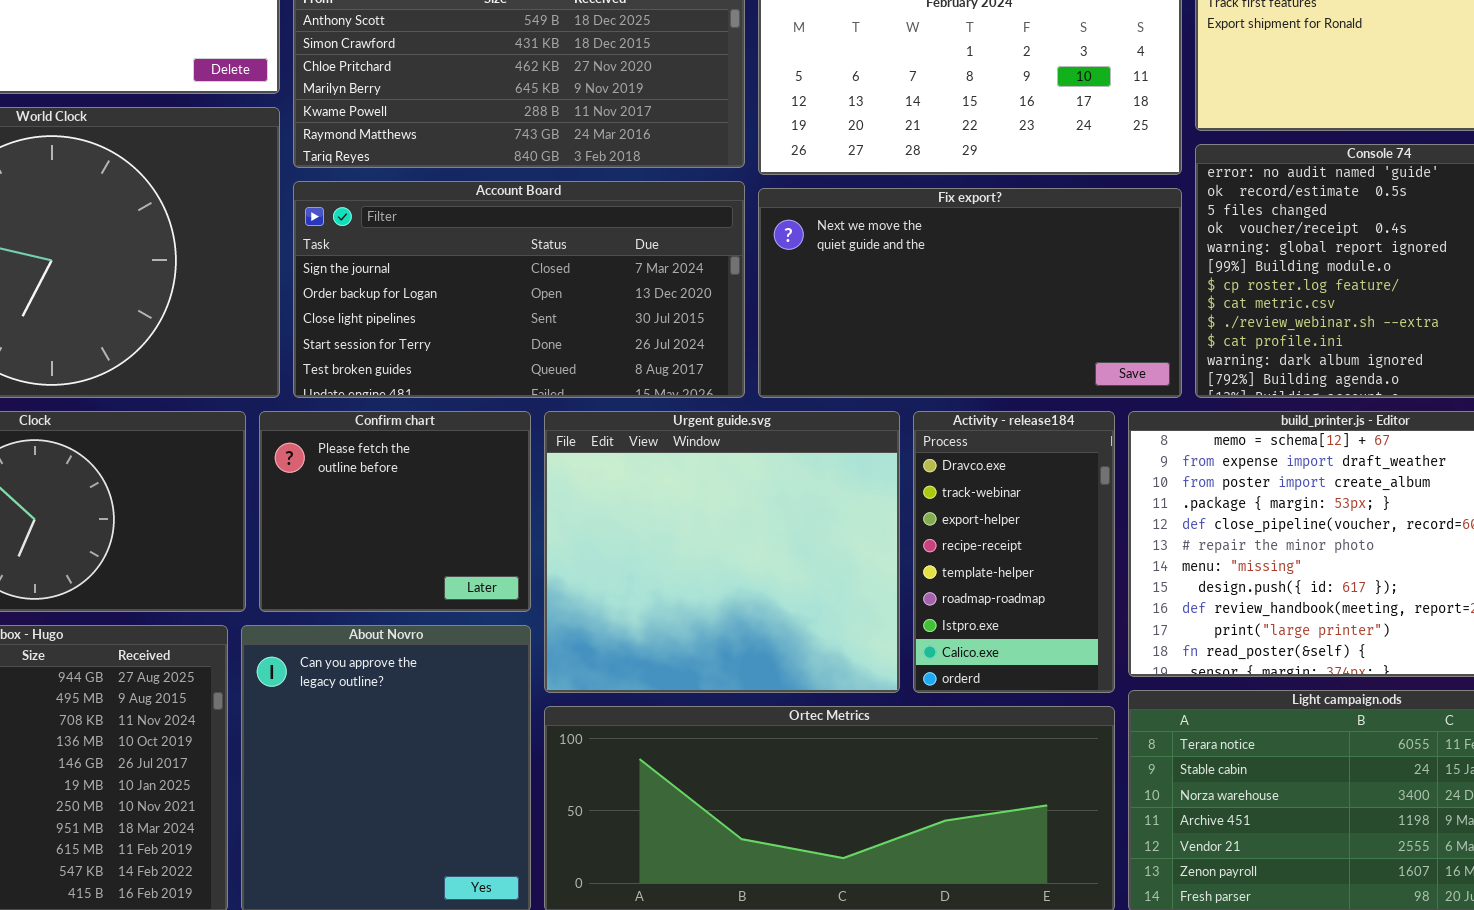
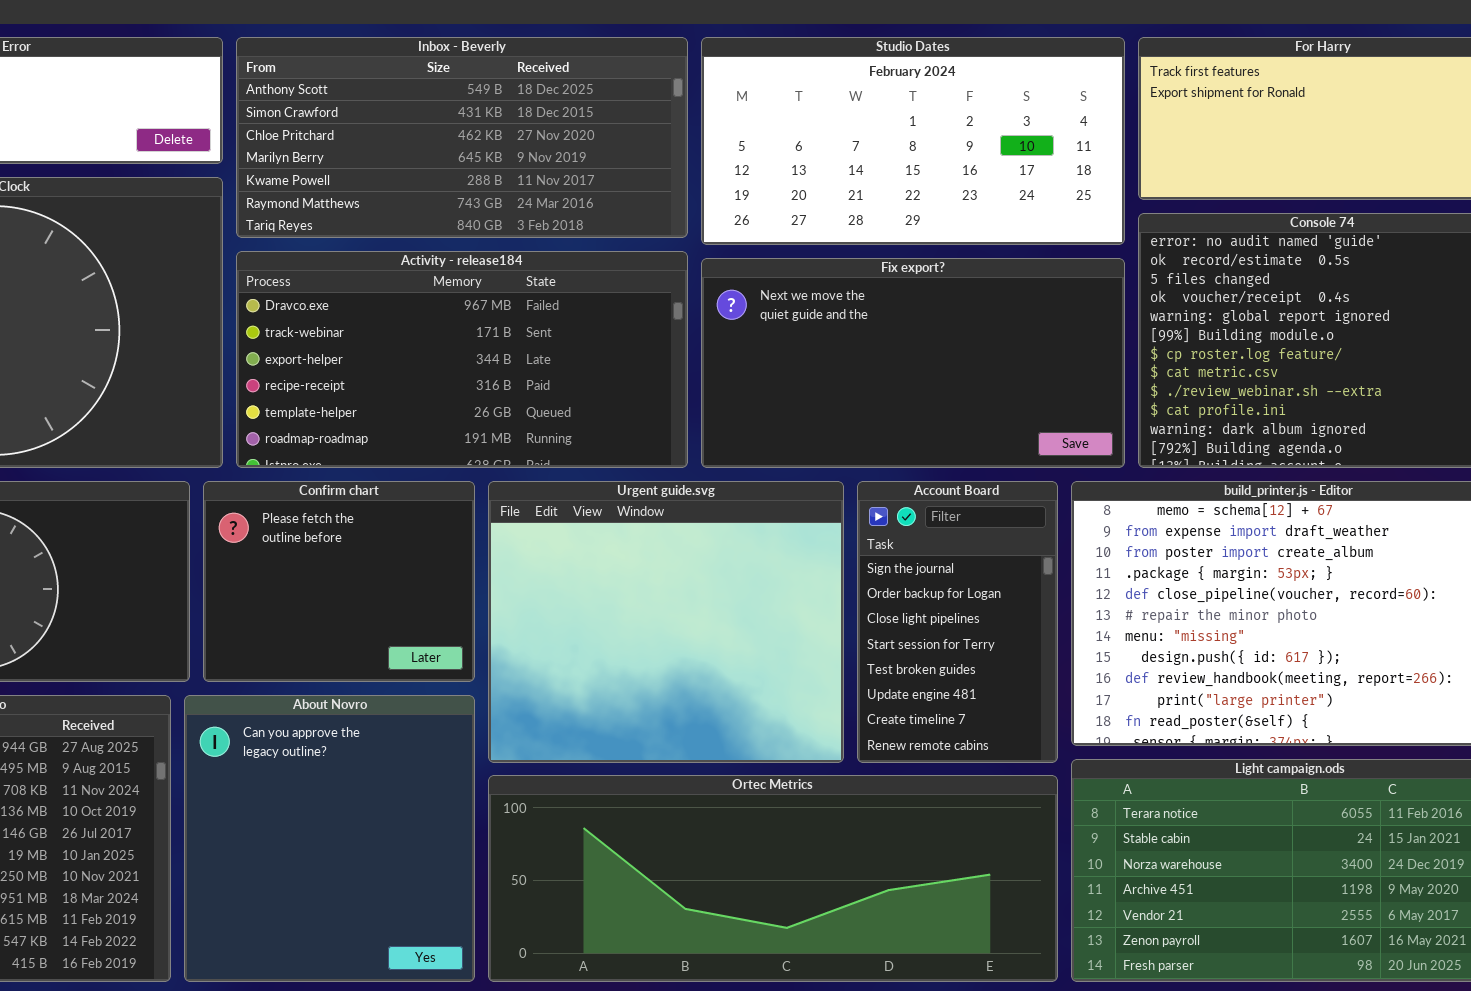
Account Board: [293,181,745,398] -> [857,481,1058,763], moved, resized
Activity - release184: [913,411,1115,693] -> [236,251,688,468], moved, resized

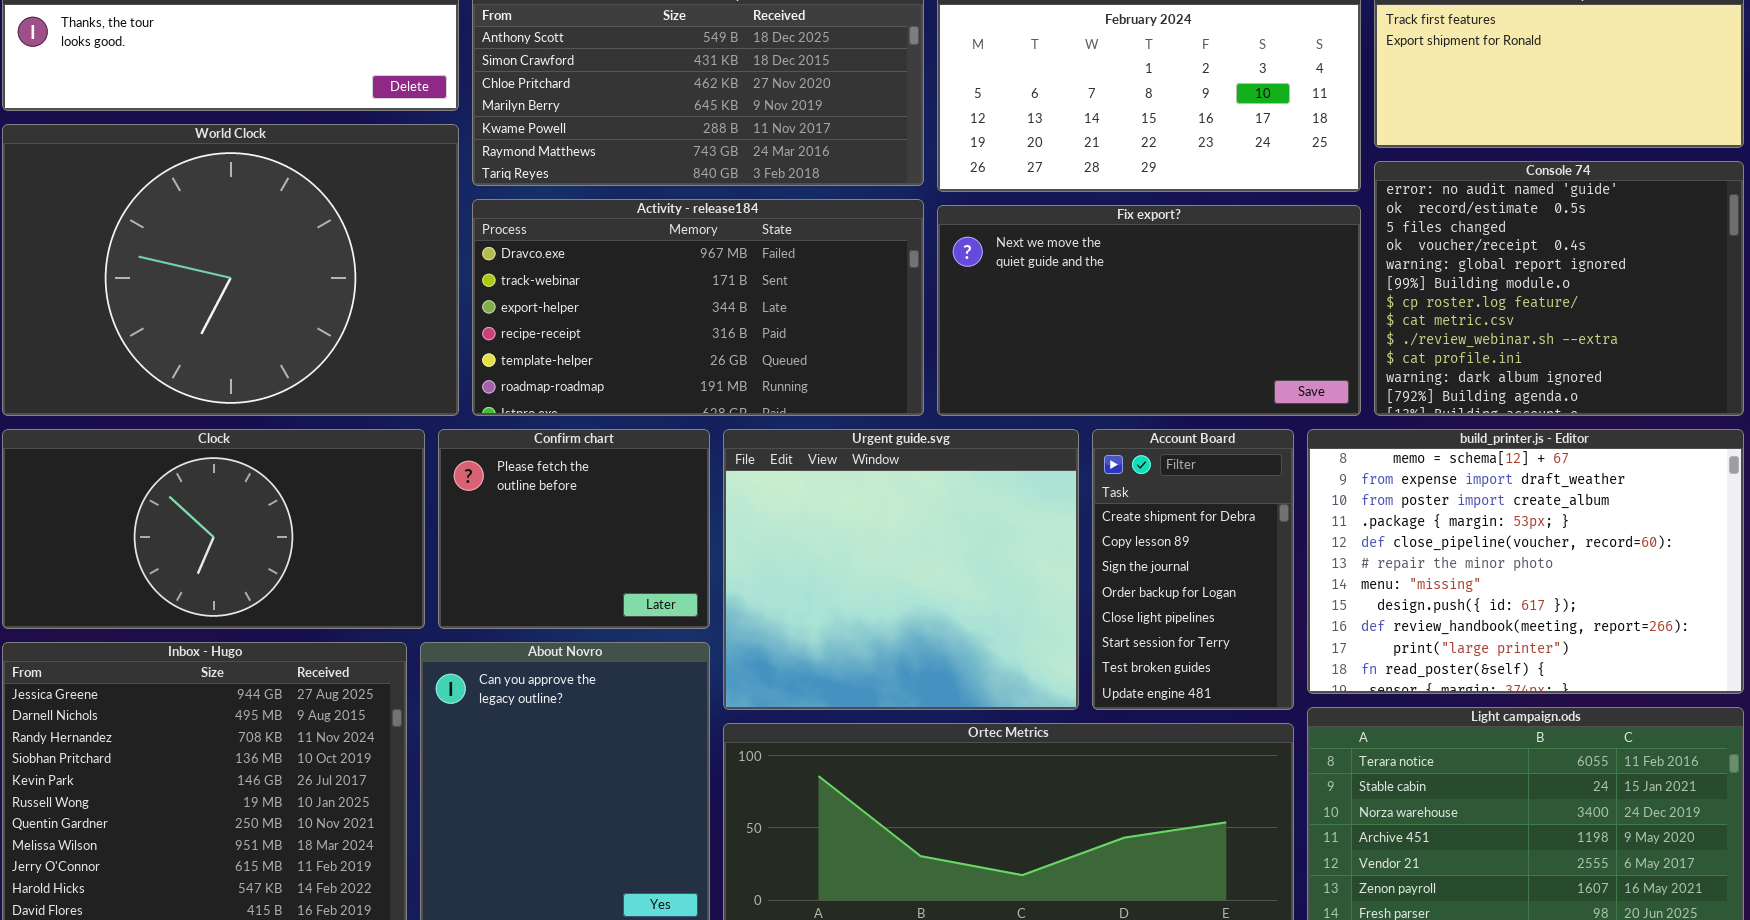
Account Board: [857,481,1058,763] -> [1092,429,1294,710], scrolled up 2 rows

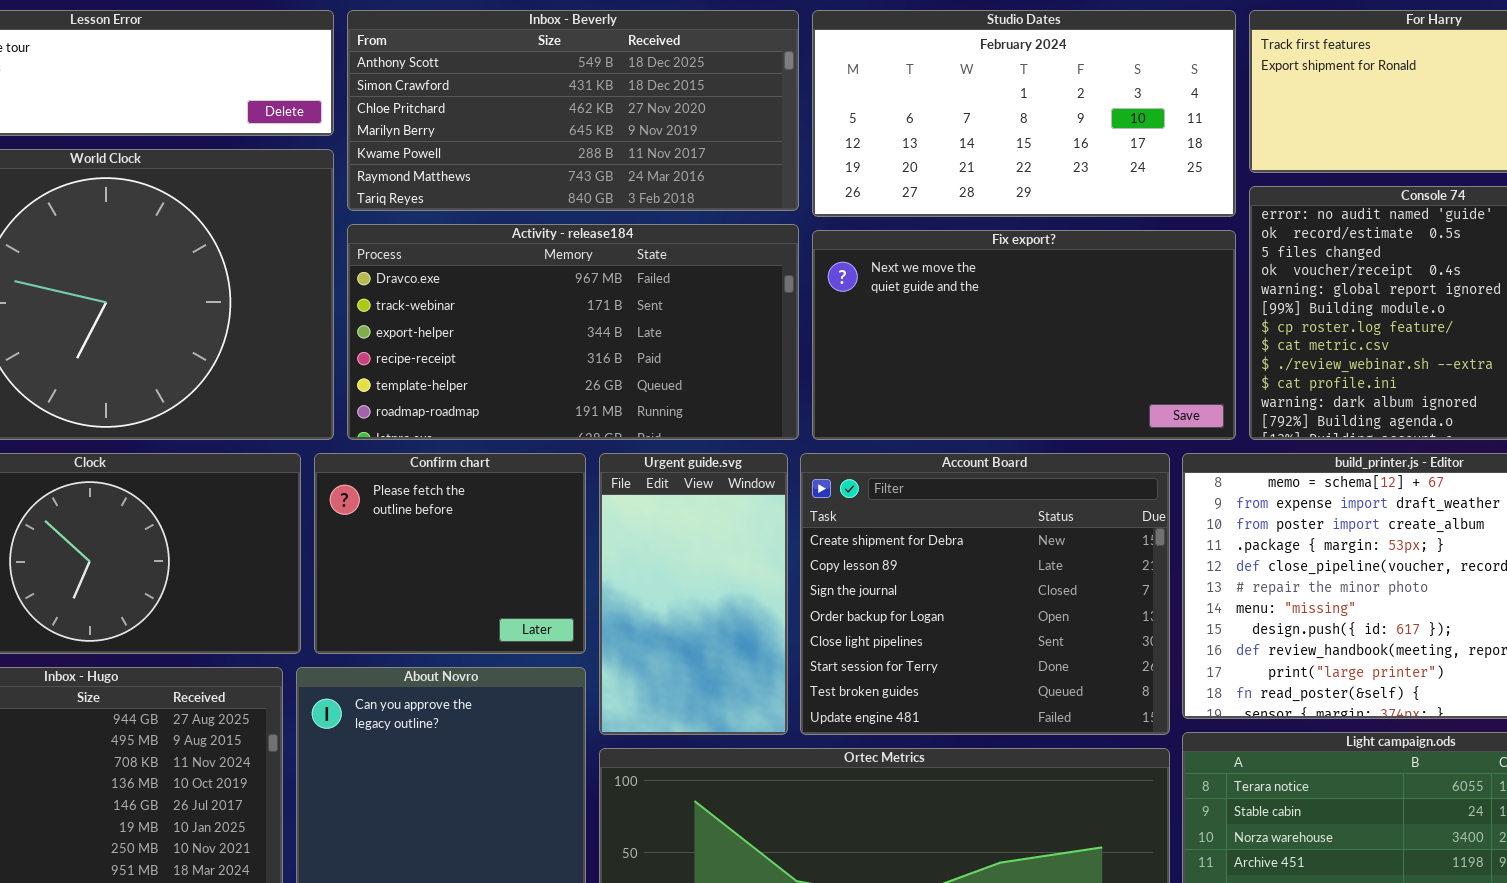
Urgent guide.svg: [723,429,1079,710] -> [599,453,788,735], resized
Account Board: [1092,429,1294,710] -> [800,453,1170,735], resized

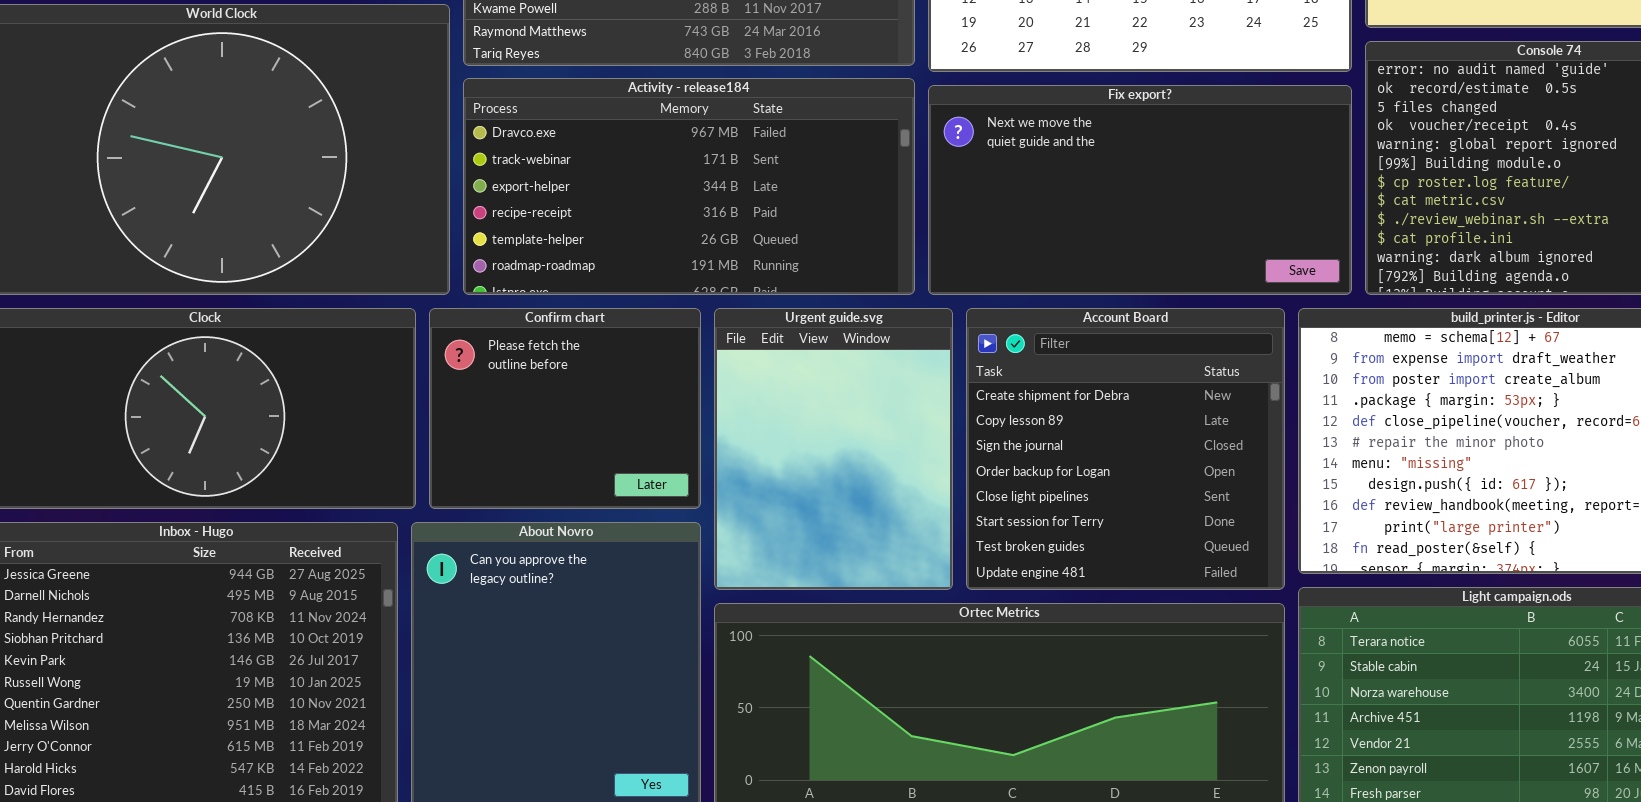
Urgent guide.svg: [599,453,788,735] -> [714,308,953,590], resized
Account Board: [800,453,1170,735] -> [966,308,1285,590], resized

